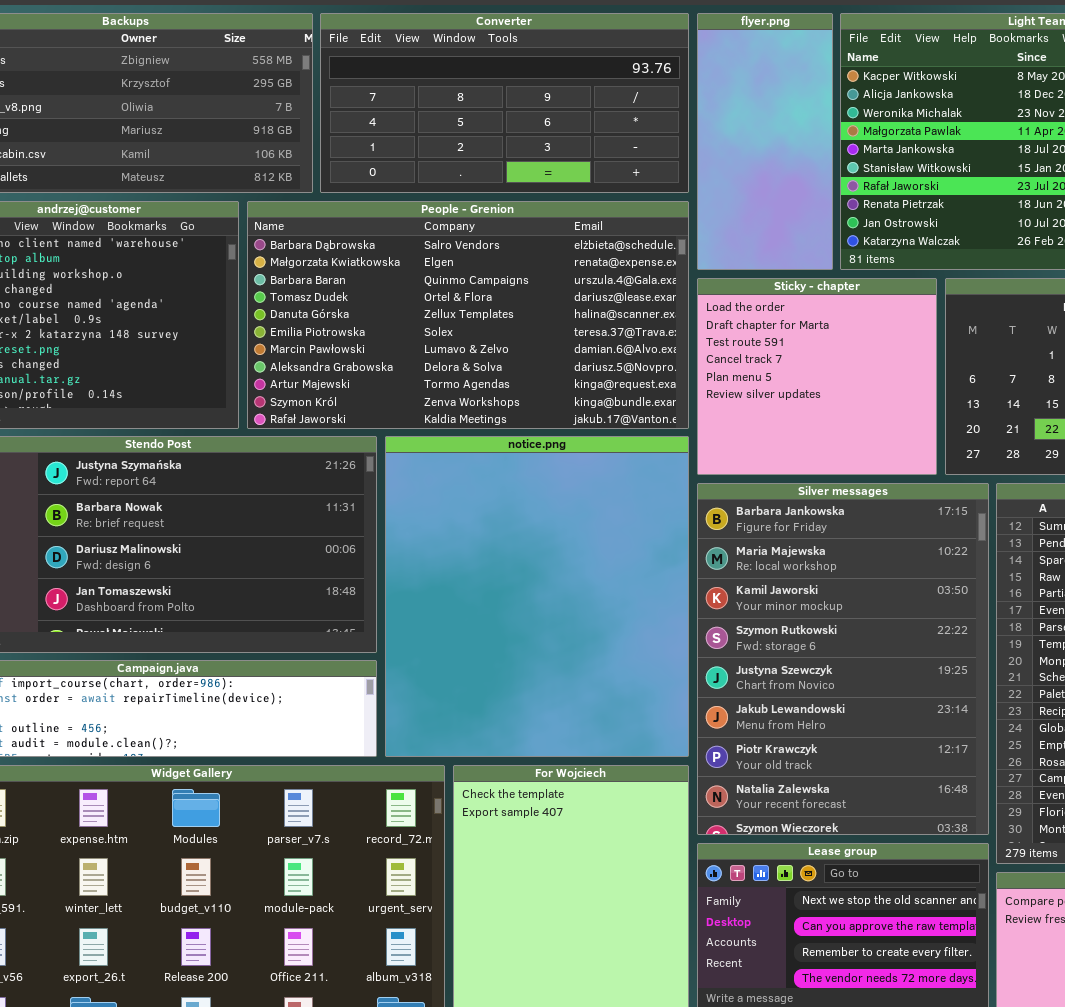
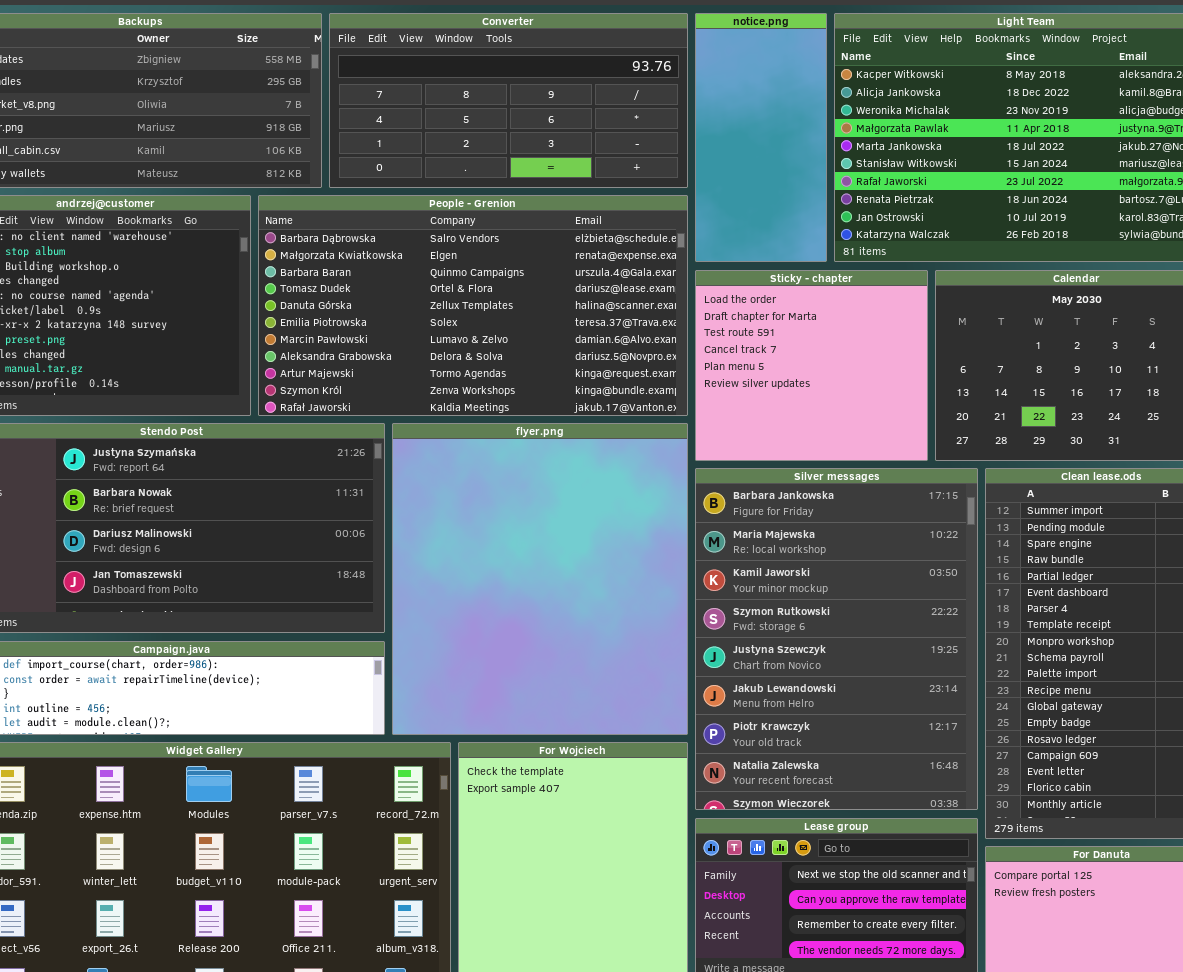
flyer.png: [697,13,833,270] -> [392,423,688,735], moved, resized
notice.png: [385,436,689,757] -> [695,13,827,262], moved, resized

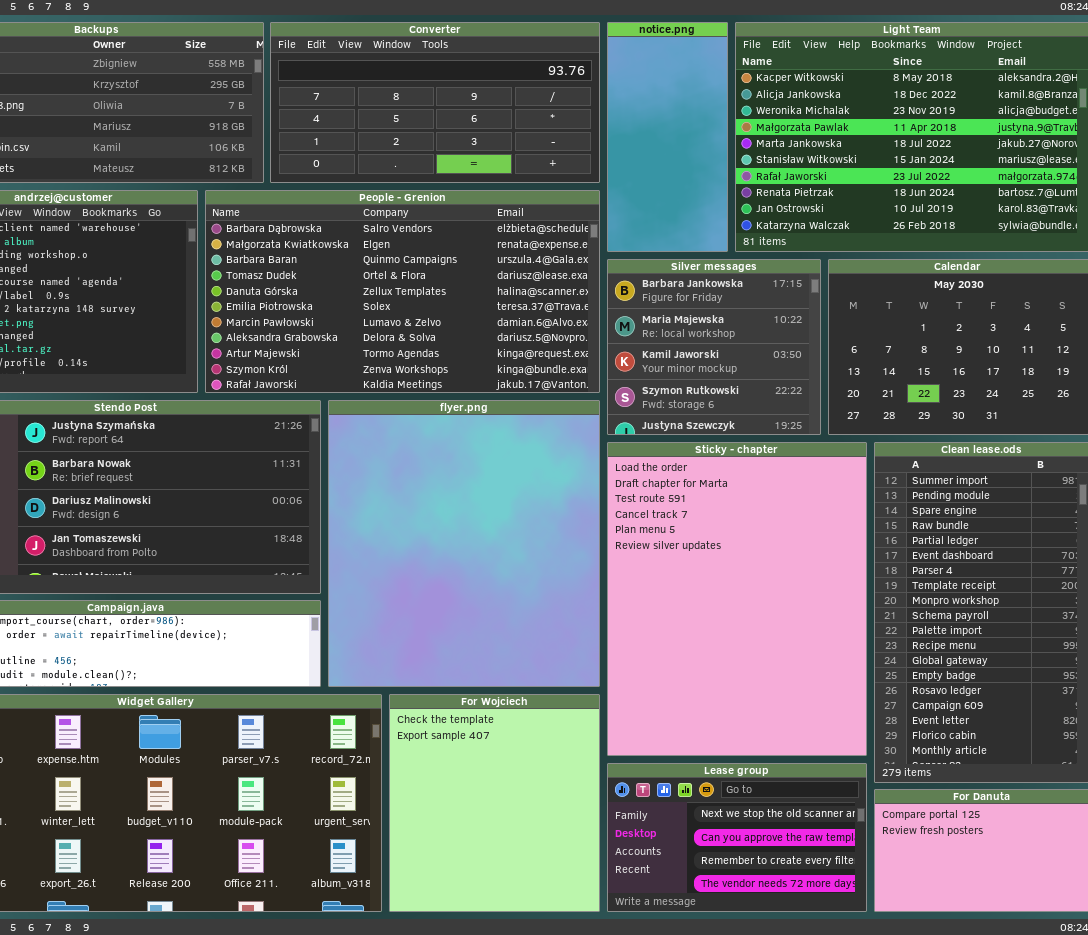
Sticky - chapter: [695,270,928,461] -> [607,442,867,756], moved, resized
Silver messages: [695,468,978,810] -> [607,259,821,435], moved, resized

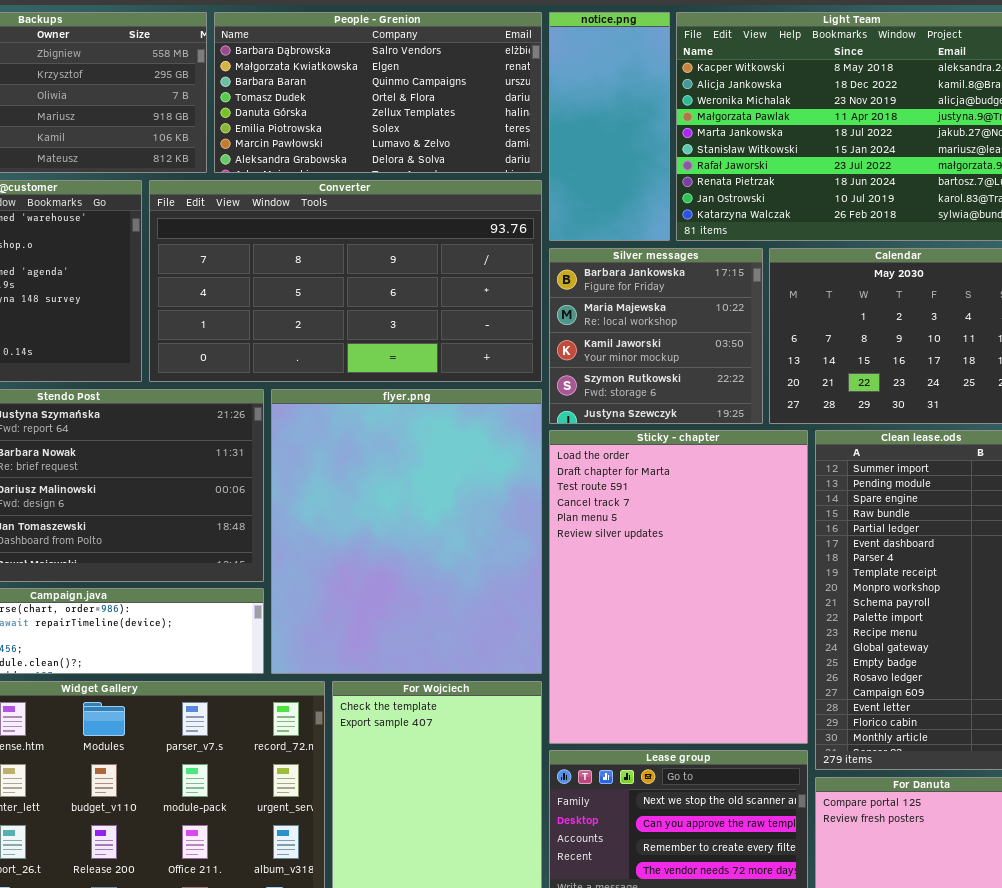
Converter: [270,22,600,183] -> [149,180,542,382], moved, resized
People - Grenion: [205,190,600,393] -> [214,12,542,173], moved, resized

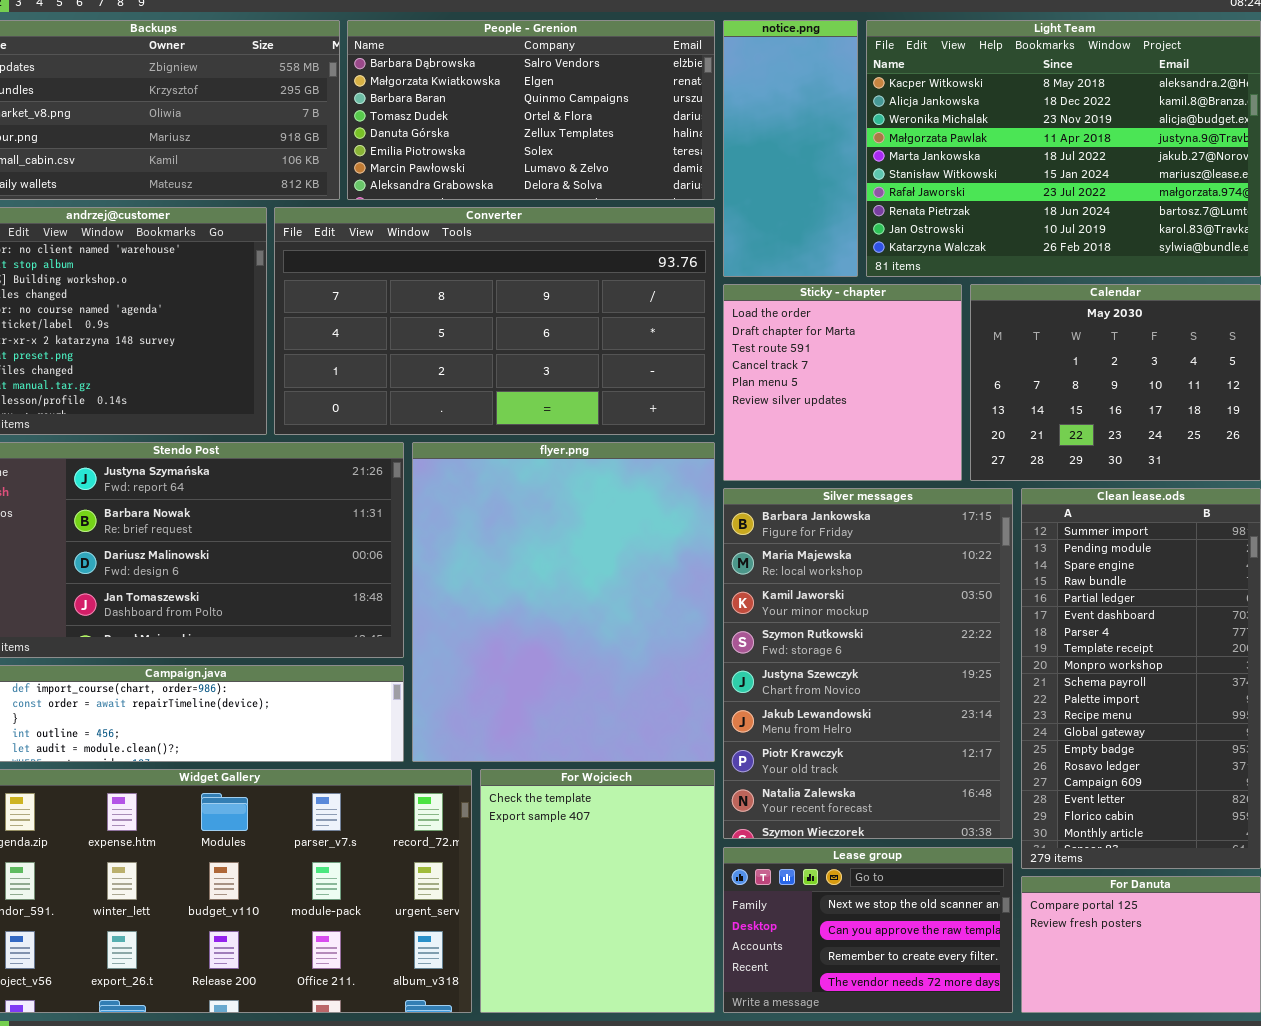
Silver messages: [549,248,763,424] -> [723,488,1013,839], moved, resized
Sticky - chapter: [549,430,808,744] -> [723,284,962,481], moved, resized

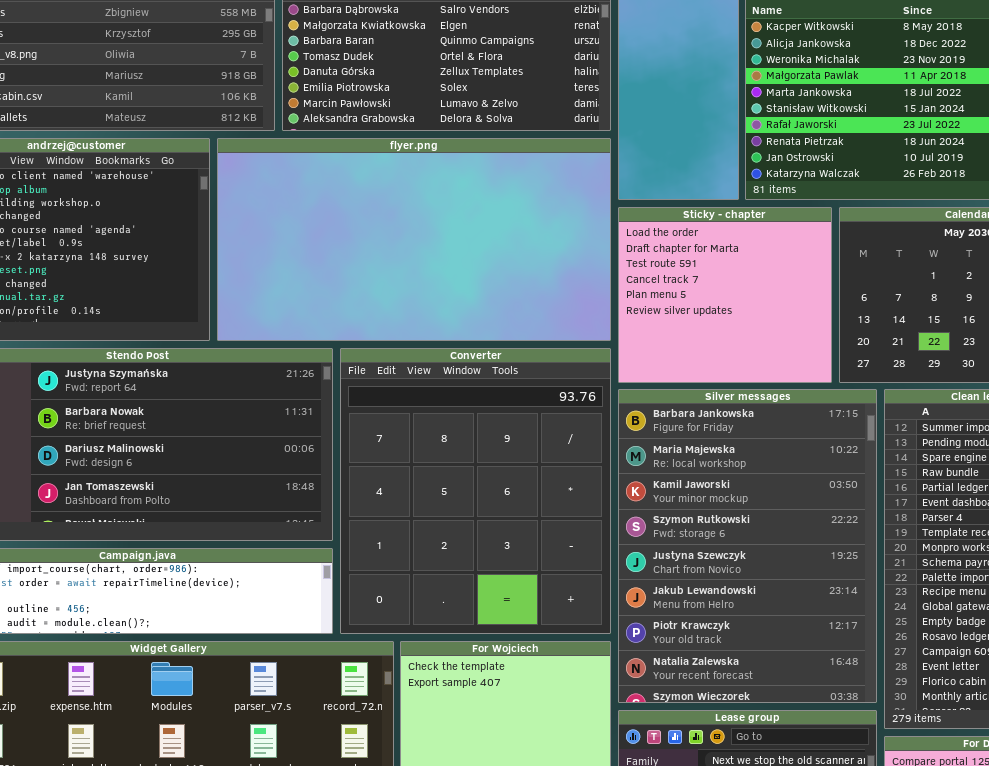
Converter: [274,207,715,435] -> [340,348,611,634], moved, resized
flyer.png: [412,442,715,762] -> [217,138,611,341], moved, resized

